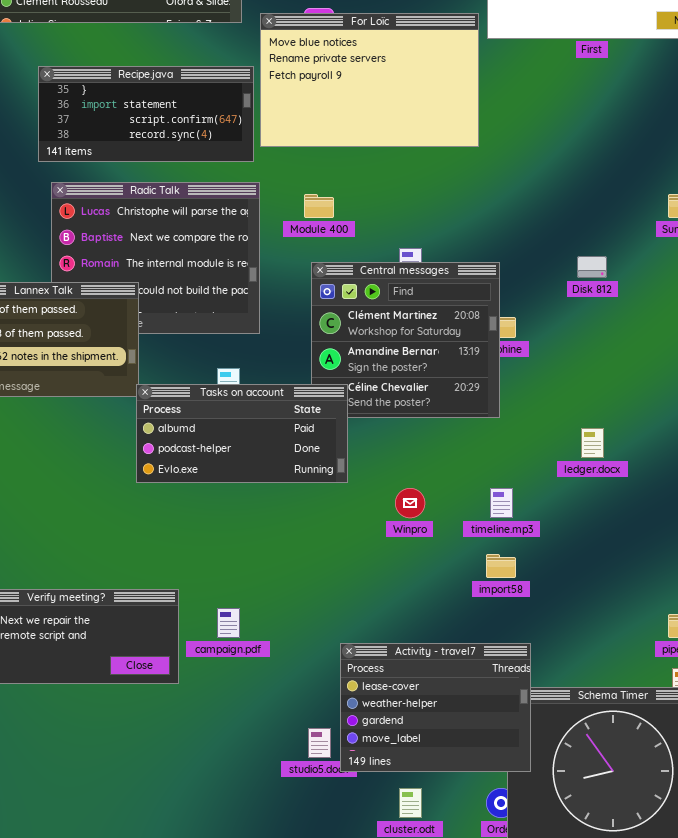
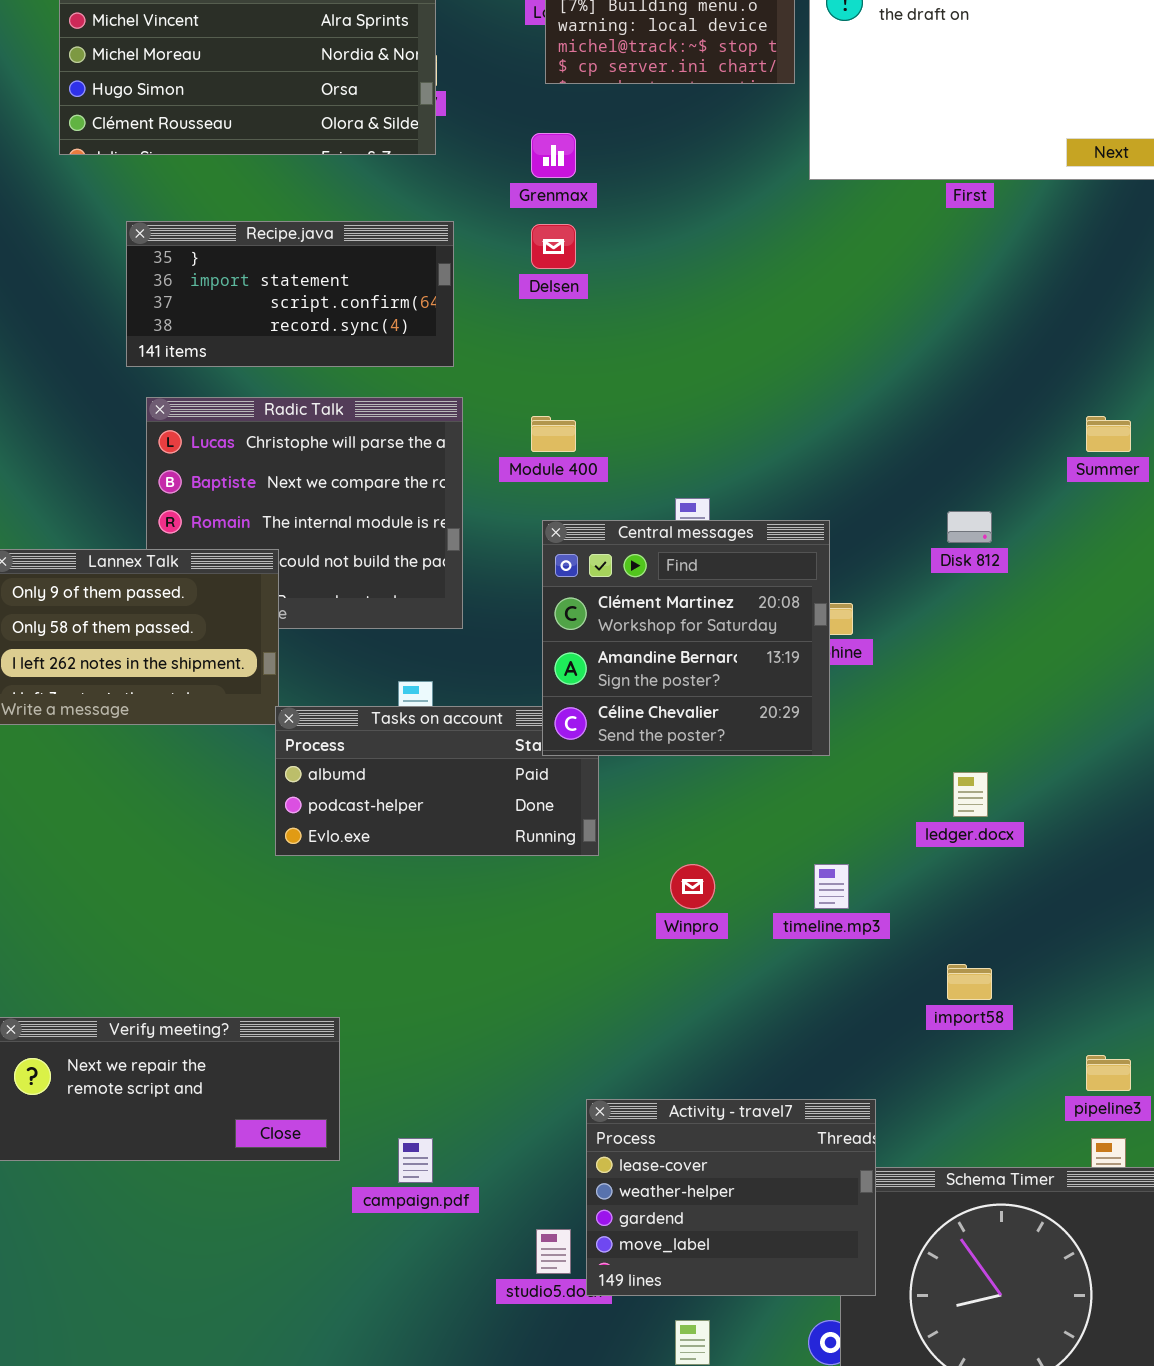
For Loïc: [260,13,479,147] -> none, closed
Central messages: [311,262,500,418] -> [542,520,830,756], raised
import58: [486,554,516,578] -> [947,964,992,1000], moved
campaign.pdf: [217,608,240,638] -> [398,1138,433,1183], moved

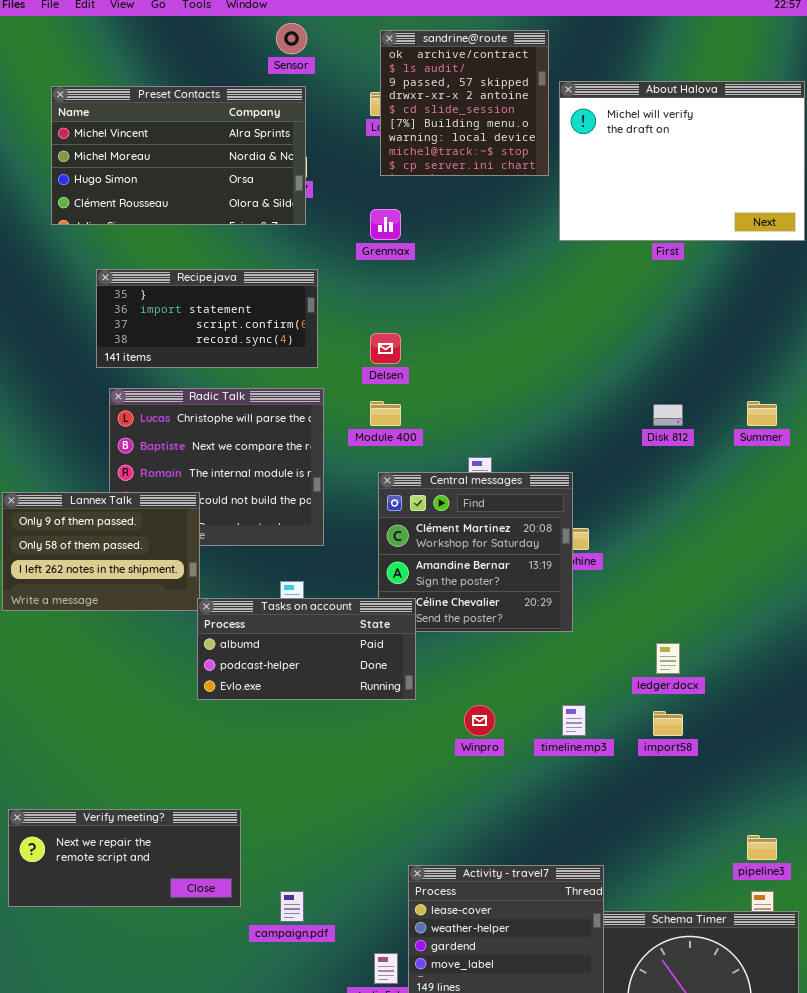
Delsen: [531,224,576,269] -> [370,333,401,364], moved
Disk 812: [947,511,992,543] -> [653,404,683,426], moved
Tasks on account: [275,706,599,856] -> [197,598,416,700], raised
import58: [947,964,992,1000] -> [653,711,683,736], moved

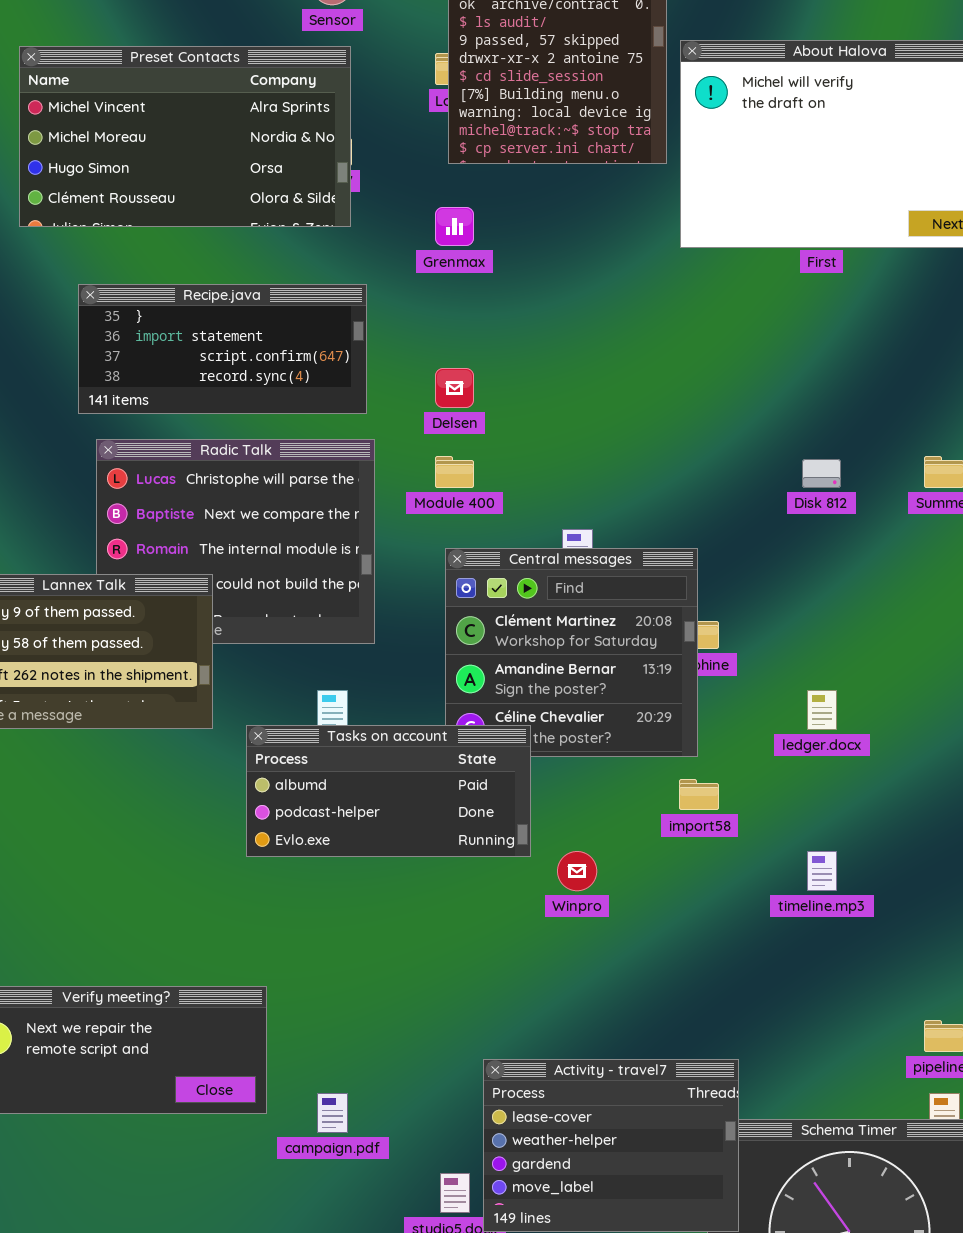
Tasks on account: [197,598,416,700] -> [246,725,531,857], moved
ledger.docx: [656,643,680,674] -> [807,690,837,730], moved
timeline.mp3: [562,705,586,736] -> [807,851,837,891], moved
import58: [653,711,683,736] -> [679,779,719,810], moved

